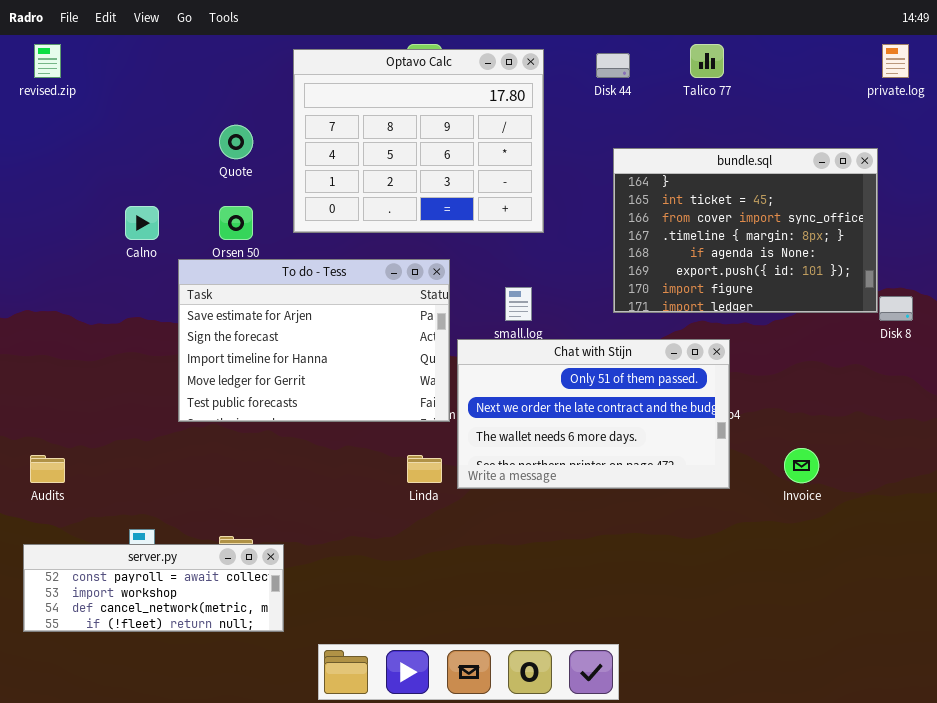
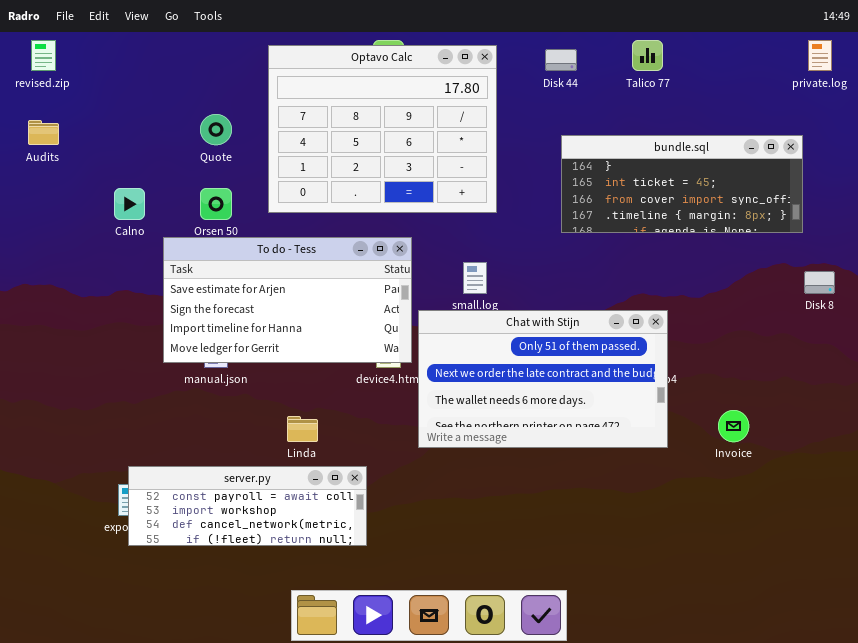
bundle.sql: [613,148,878,313] -> [561,135,803,233], resized
To do - Tess: [178,259,450,422] -> [163,237,412,363], resized
Audits: [30,455,65,483] -> [28,120,59,145], moved
Linda: [407,455,442,483] -> [287,416,318,442], moved
server.py: [23,544,284,632] -> [128,466,367,546], moved

